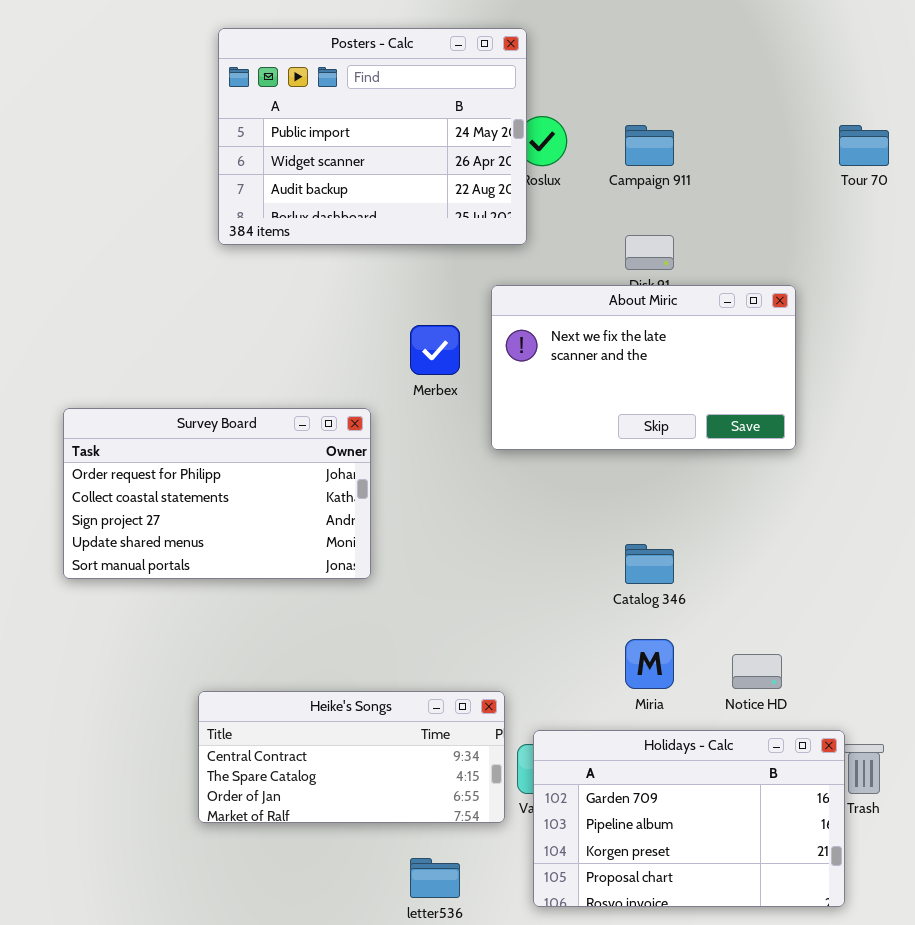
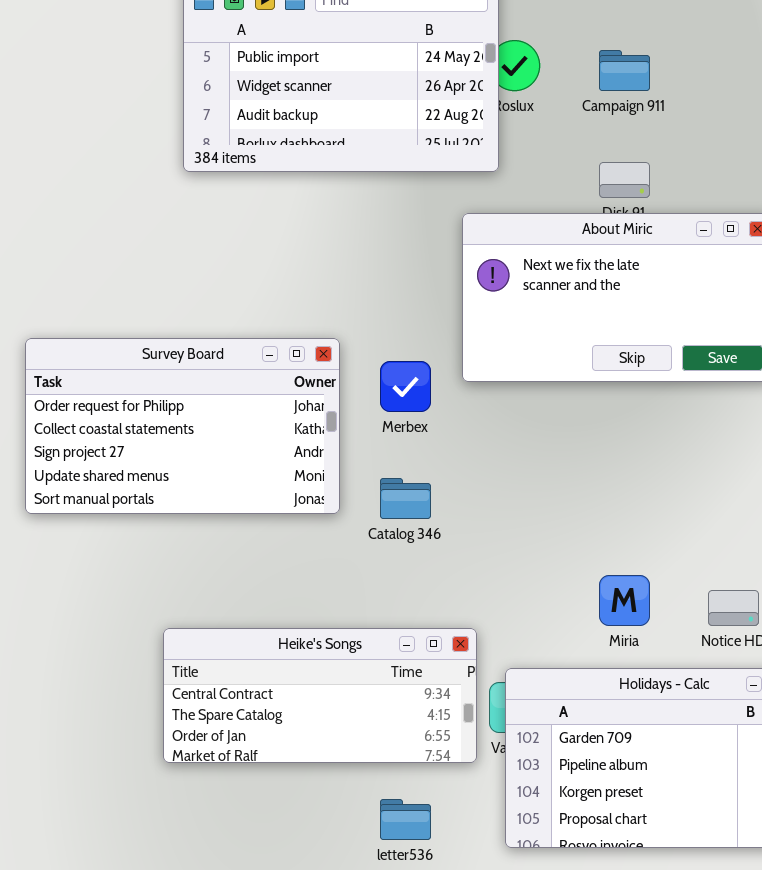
Merbex: [410,325,460,375] -> [380,361,431,412], moved
Catalog 346: [625,544,674,584] -> [380,478,431,519], moved

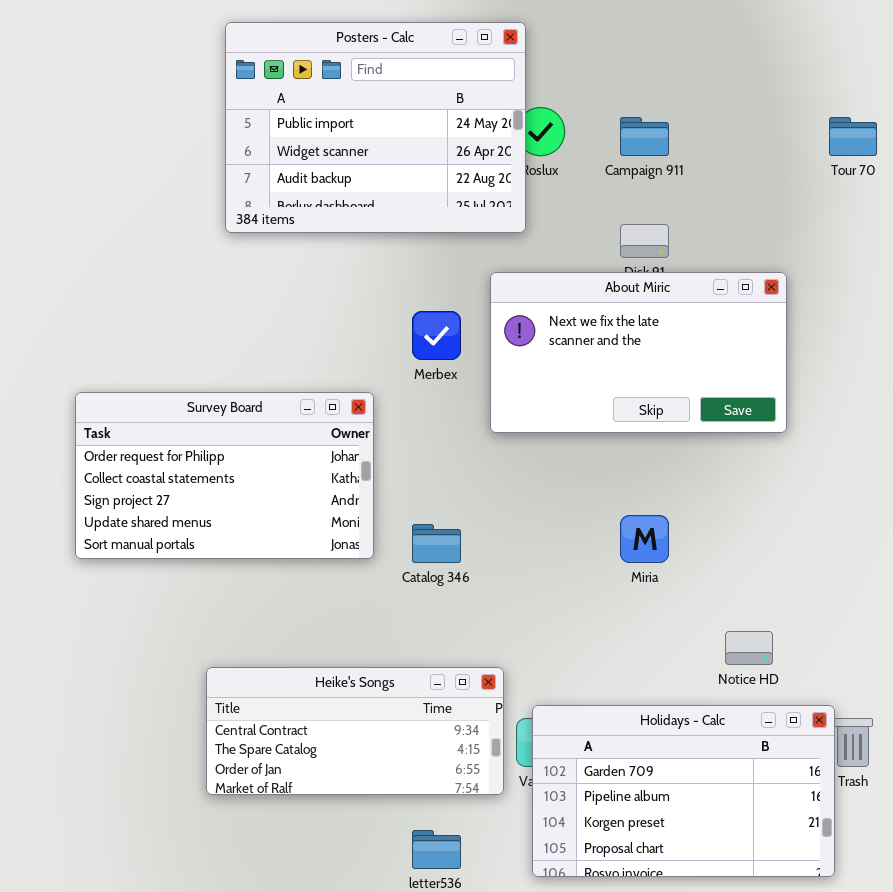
Merbex: [380,361,431,412] -> [412,311,461,360], moved
Miria: [599,575,650,626] -> [620,515,669,563], moved

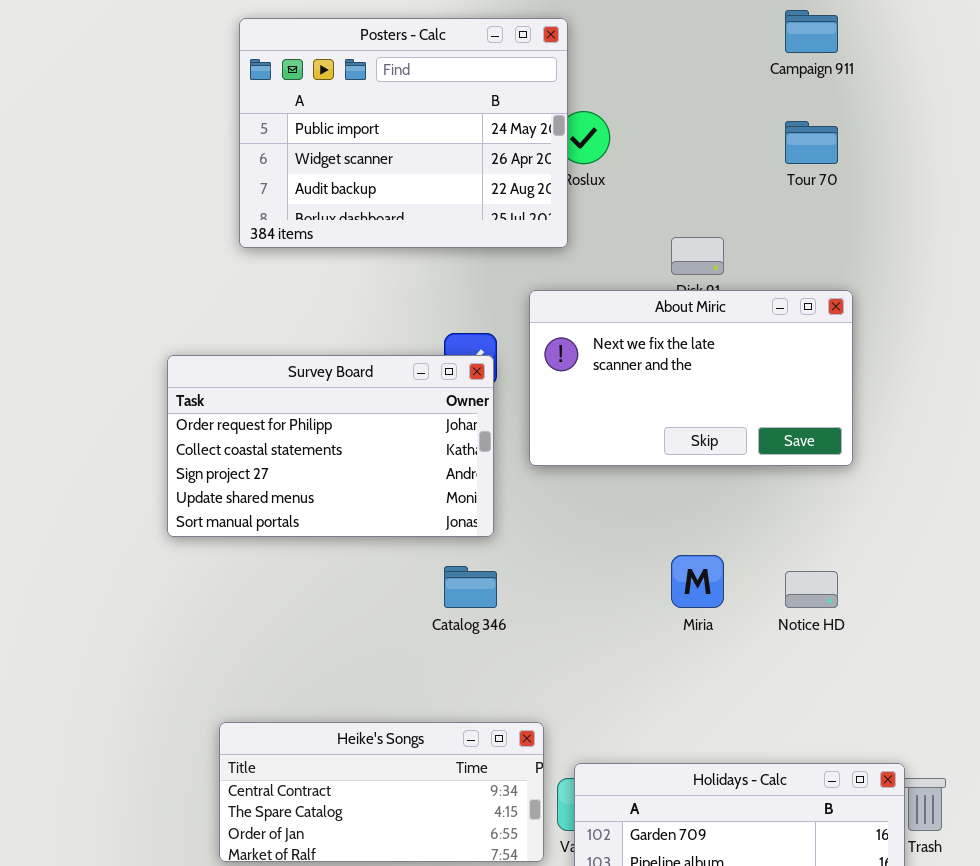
Campaign 911: [620,117,669,156] -> [785,10,838,53], moved
Tour 70: [829,117,877,156] -> [785,121,838,164], moved
Survey Board: [75,392,374,559] -> [167,355,494,537], moved
Notice HD: [725,631,773,665] -> [785,571,838,608], moved

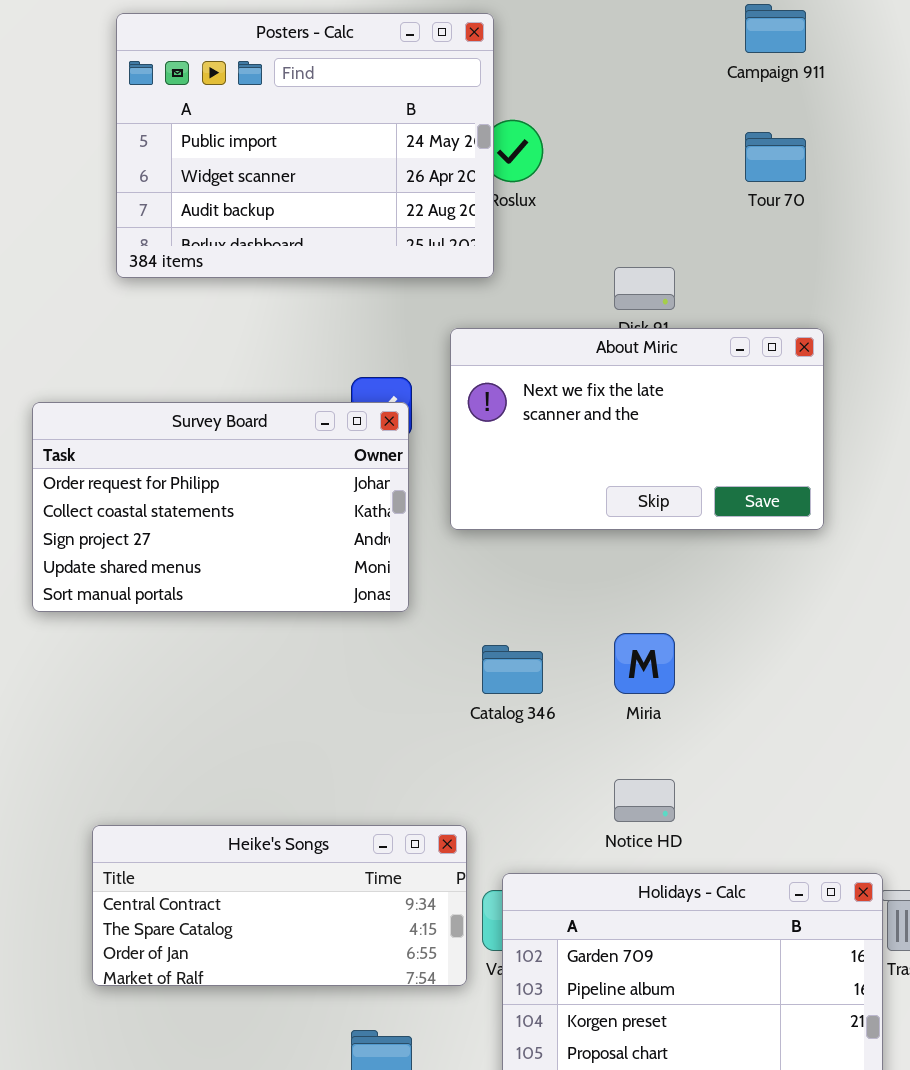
Catalog 346: [444,566,497,608] -> [482,645,543,694], moved
Notice HD: [785,571,838,608] -> [614,779,675,822], moved

